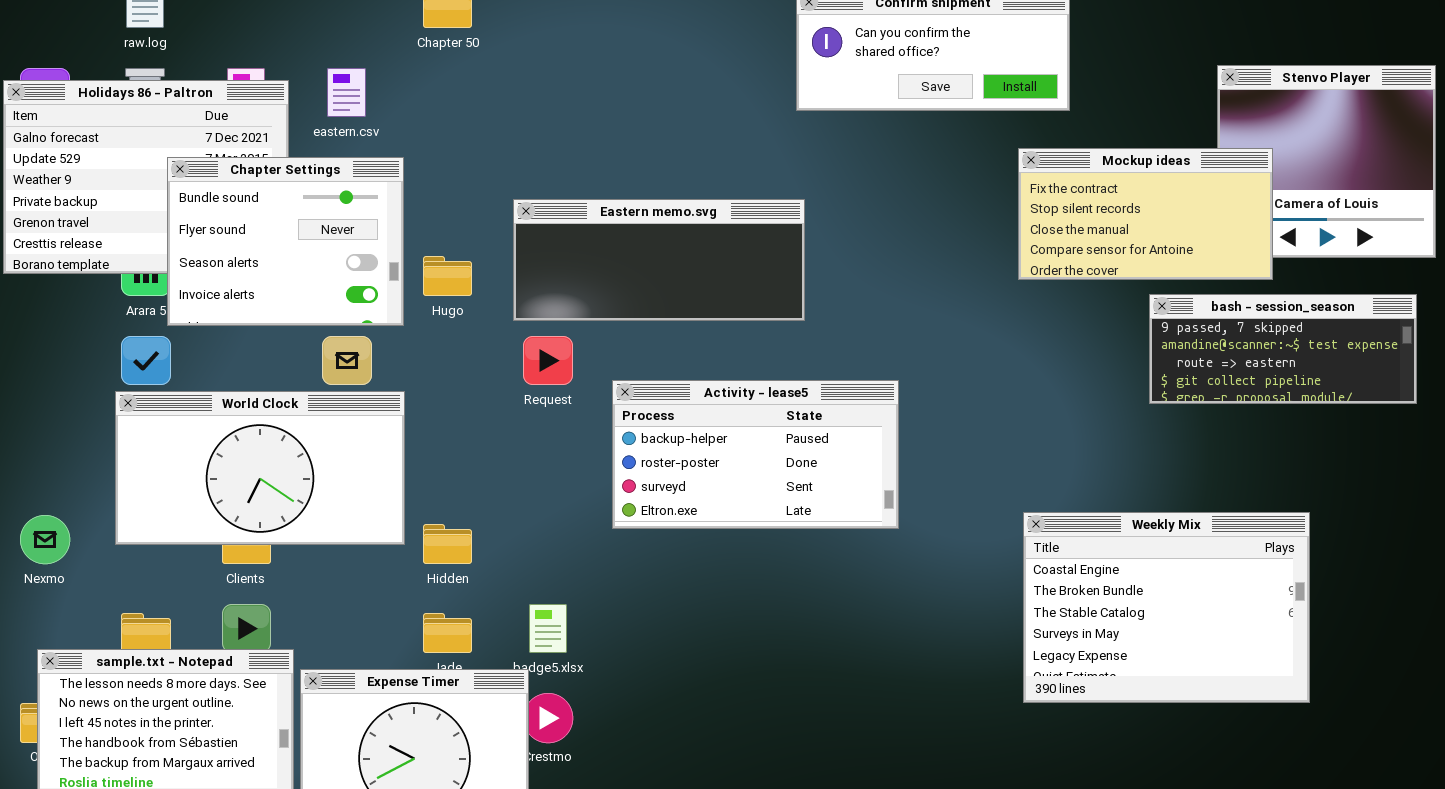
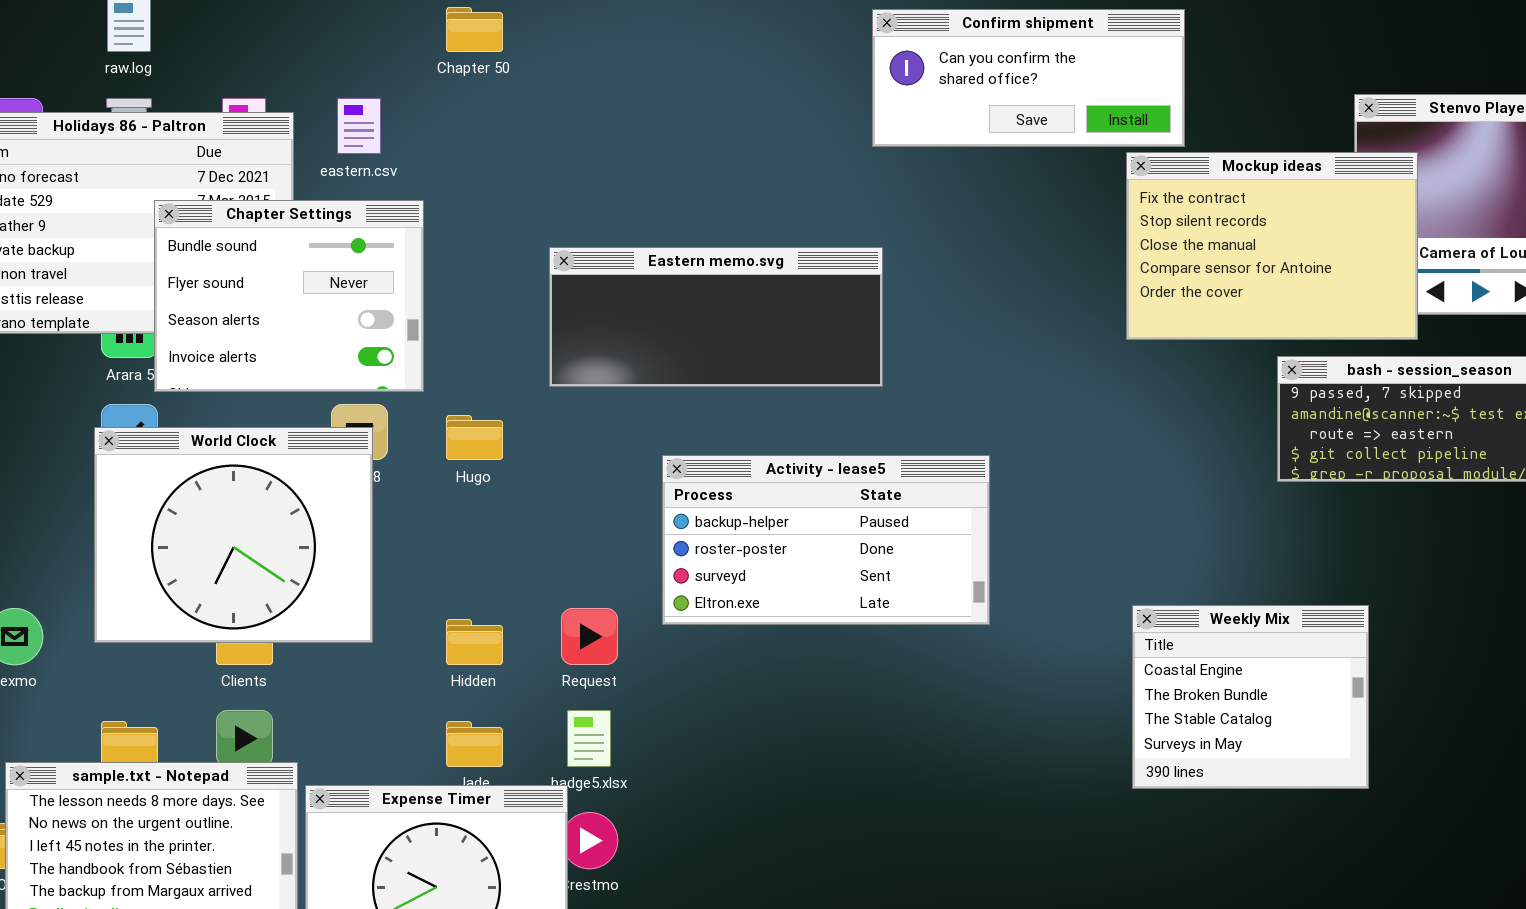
Mockup ideas: [1018,148,1273,280] -> [1126,152,1418,340], resized
Hugo: [423,256,472,296] -> [446,415,503,460], moved
Request: [523,336,573,385] -> [561,608,618,665], moved
World Clock: [115,391,405,545] -> [94,427,373,643], resized
Weekly Mix: [1023,512,1310,703] -> [1132,605,1369,789], resized

